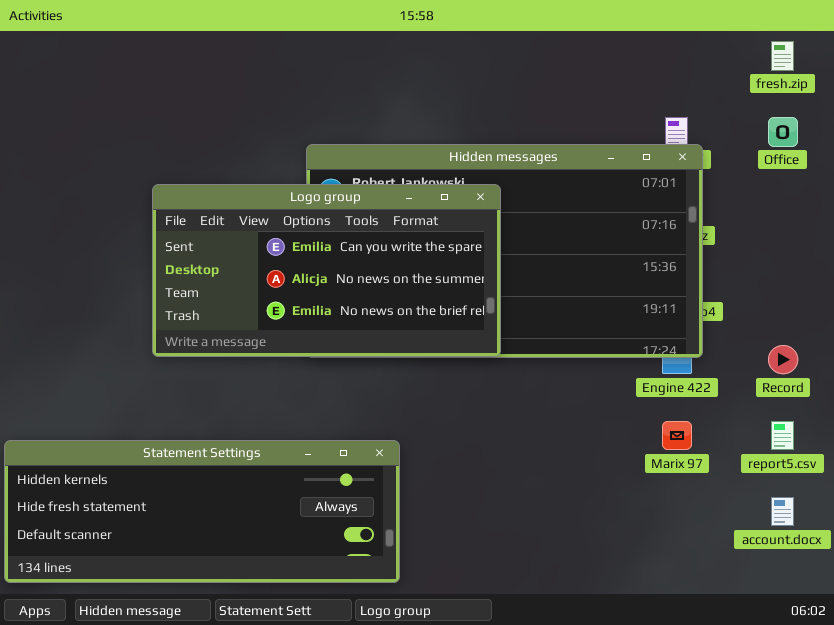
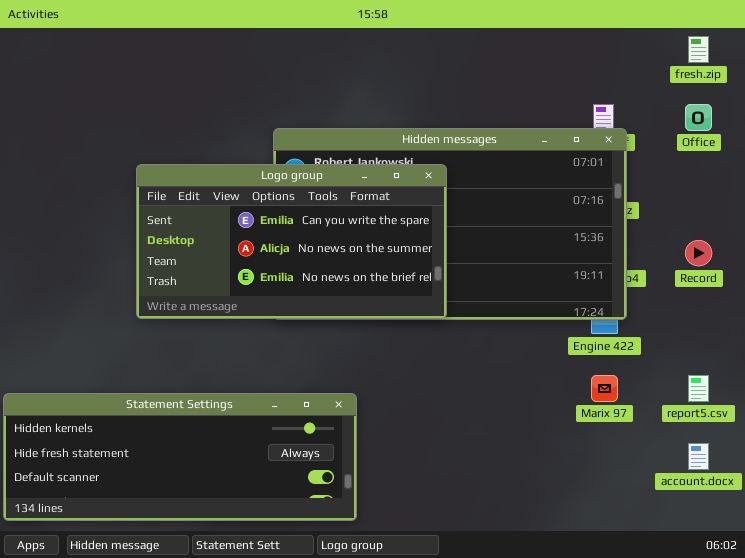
Record: [768,345,798,374] -> [685,240,712,266], moved

